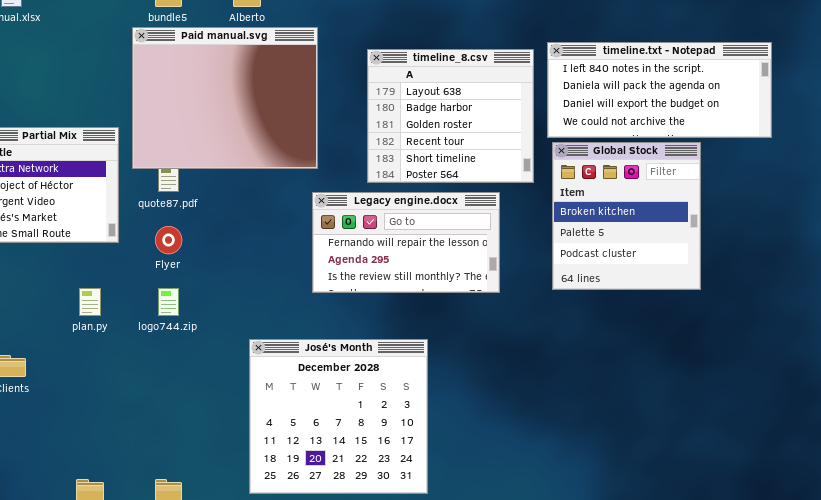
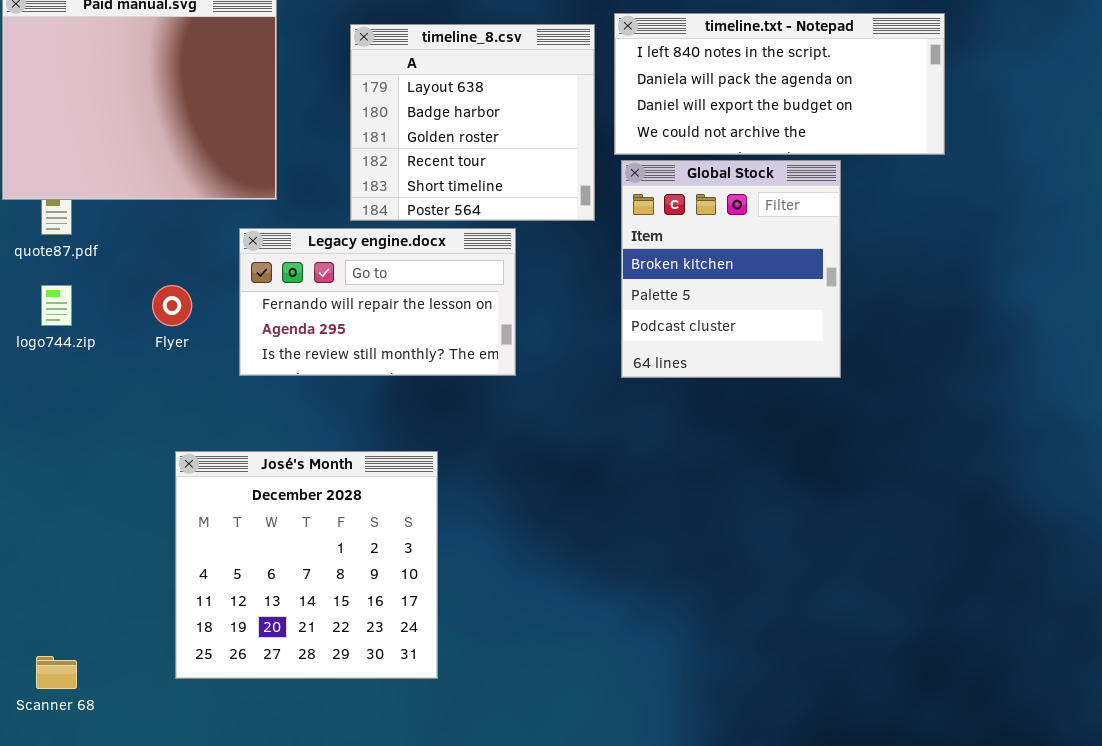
Legacy engine.docx: [312,192,500,293] -> [239,228,516,376], moved
Flyer: [155,226,182,254] -> [152,285,192,326], moved
logo744.zip: [158,288,179,316] -> [41,285,72,326], moved

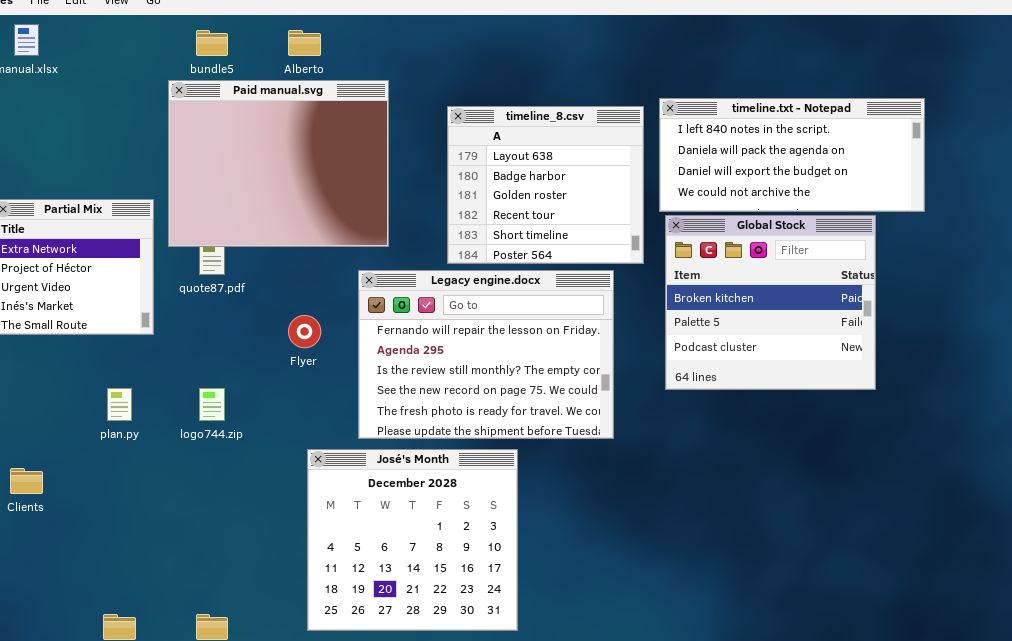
Global Stock: [621,160,841,378] -> [665,215,876,390], resized
Legacy engine.docx: [239,228,516,376] -> [358,270,614,439], resized
logo744.zip: [41,285,72,326] -> [199,388,225,421], moved

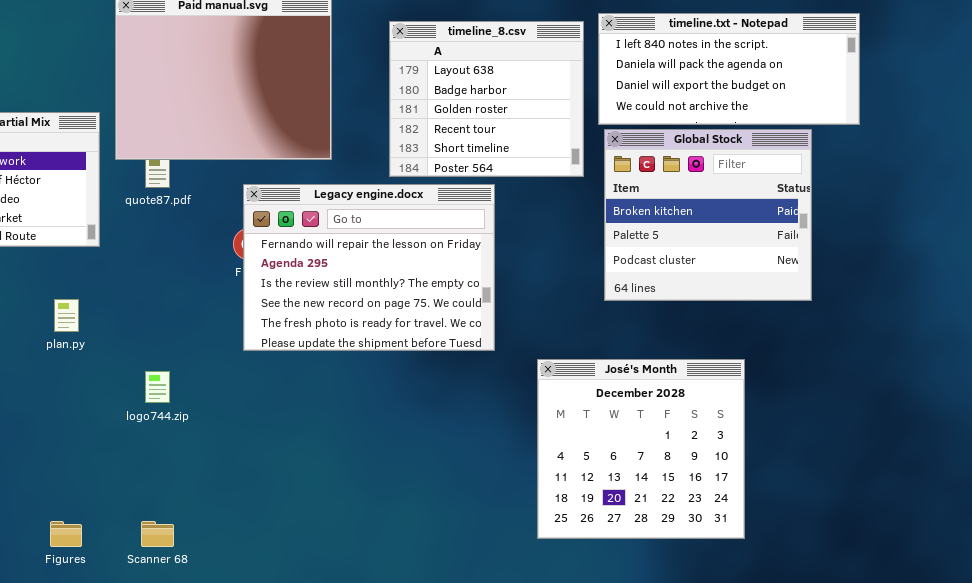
Legacy engine.docx: [358,270,614,439] -> [243,184,495,351], moved
logo744.zip: [199,388,225,421] -> [145,371,170,403], moved
José's Month: [307,449,518,631] -> [537,359,745,539], moved

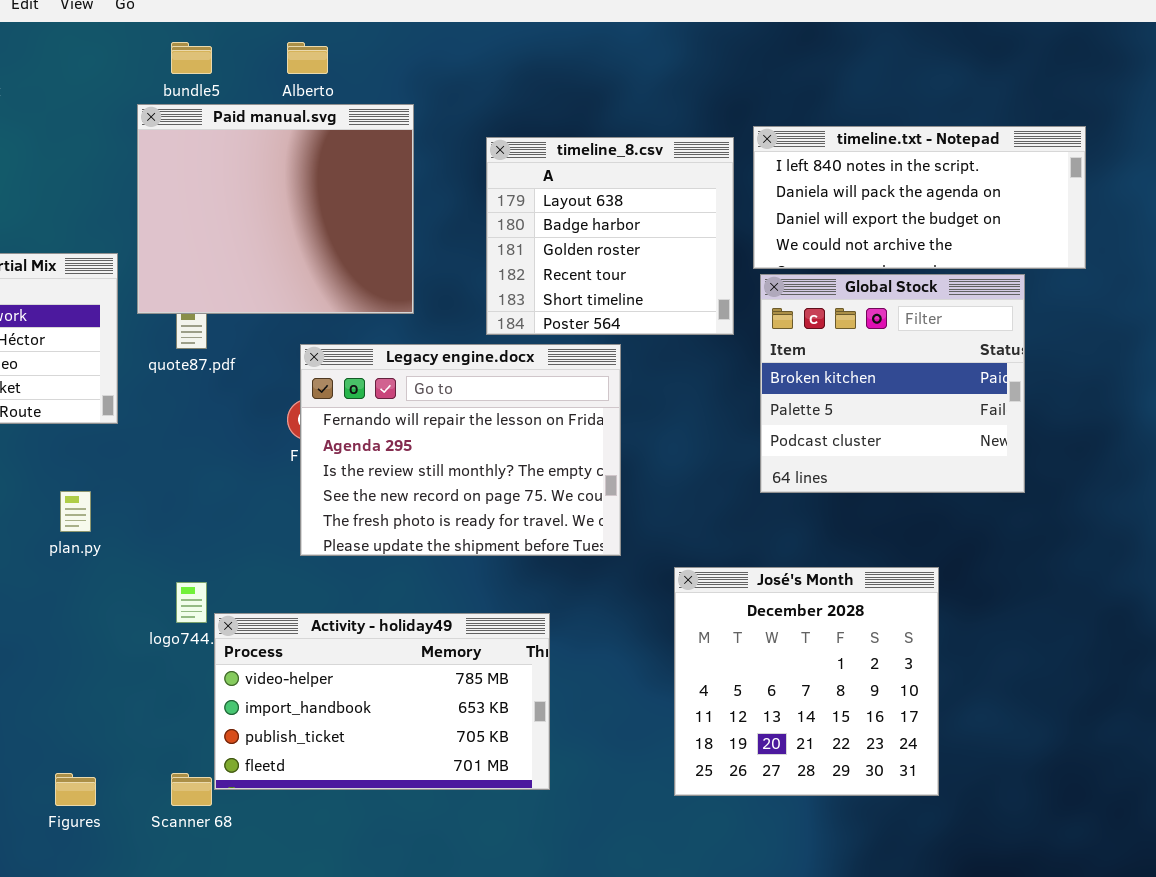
Activity - holiday49: none -> [214,613,550,790], opened

